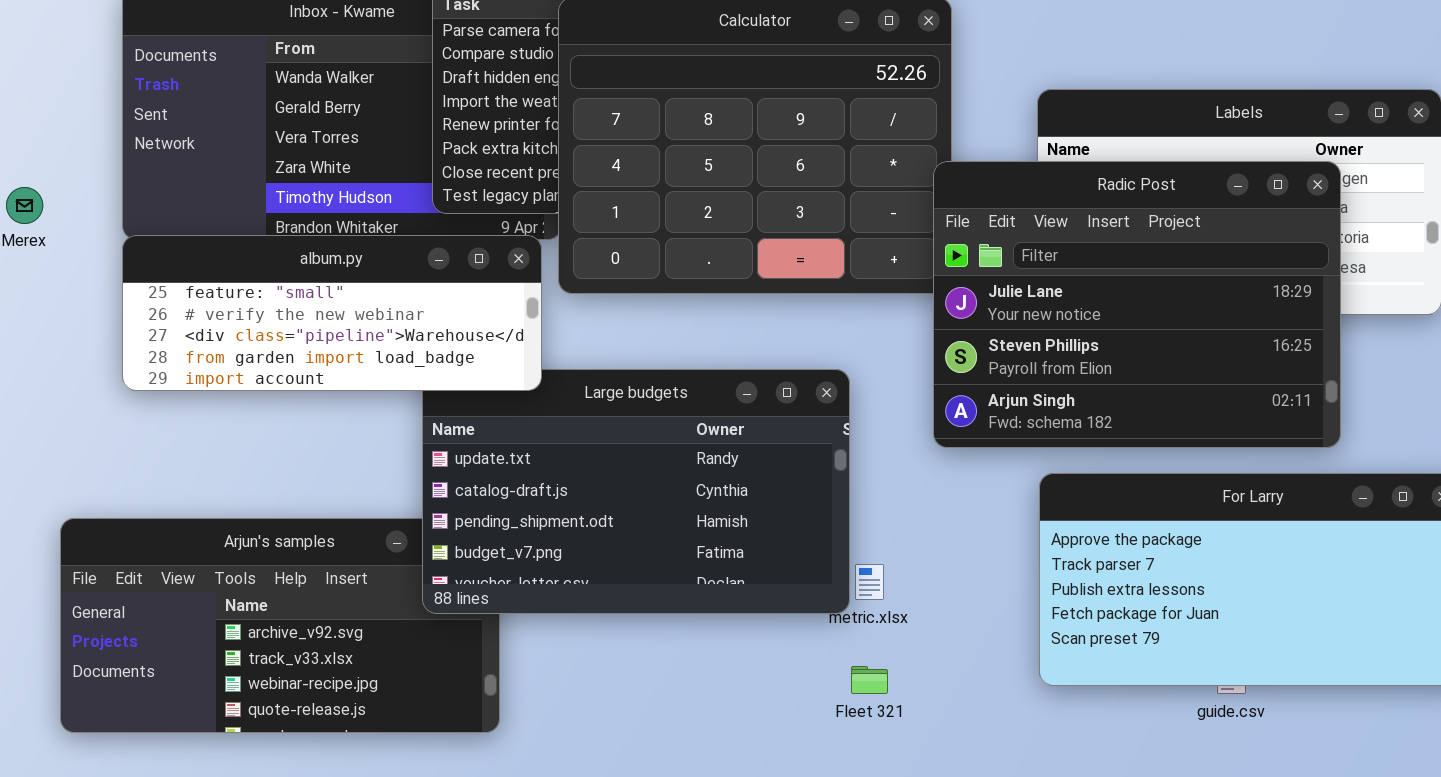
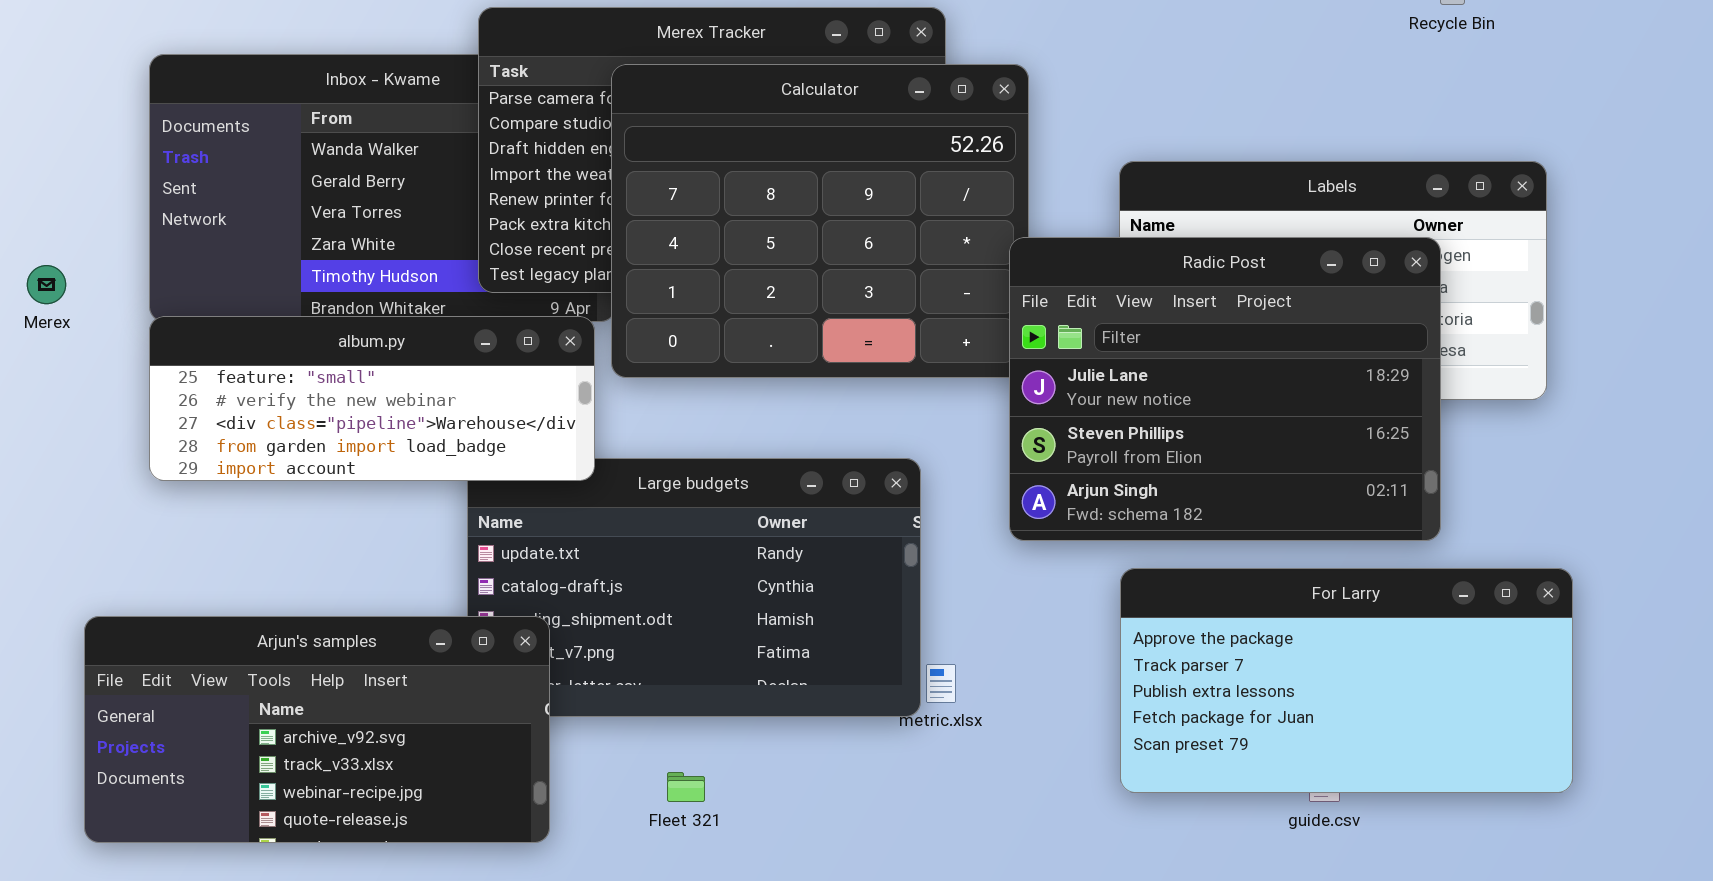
Arjun's samples: [60,518,500,733] -> [84,616,550,843], raised
Fleet 321: [851,666,888,694] -> [667,772,705,802], moved

